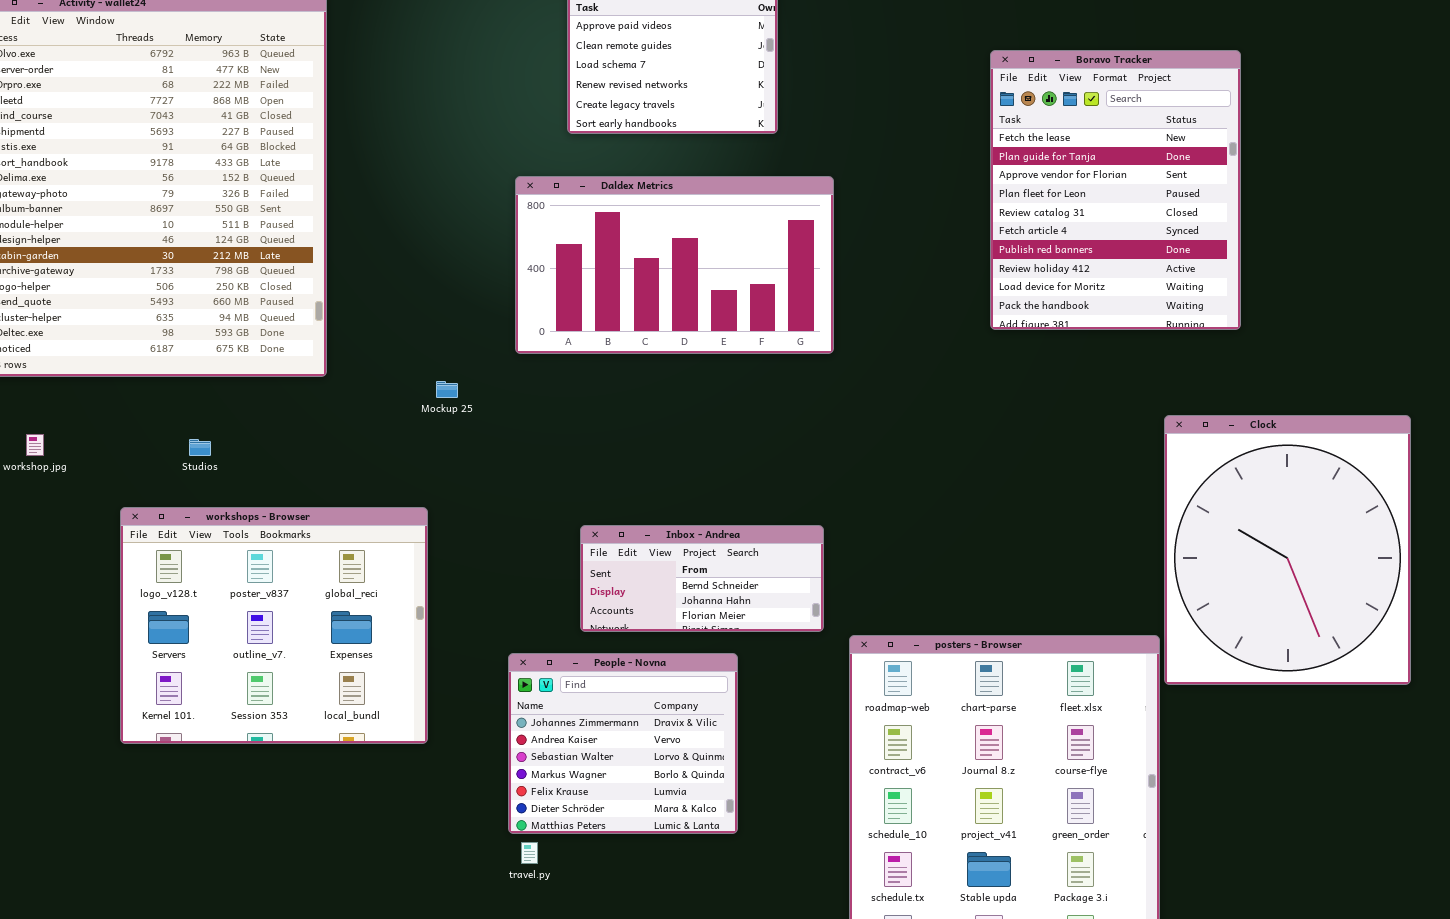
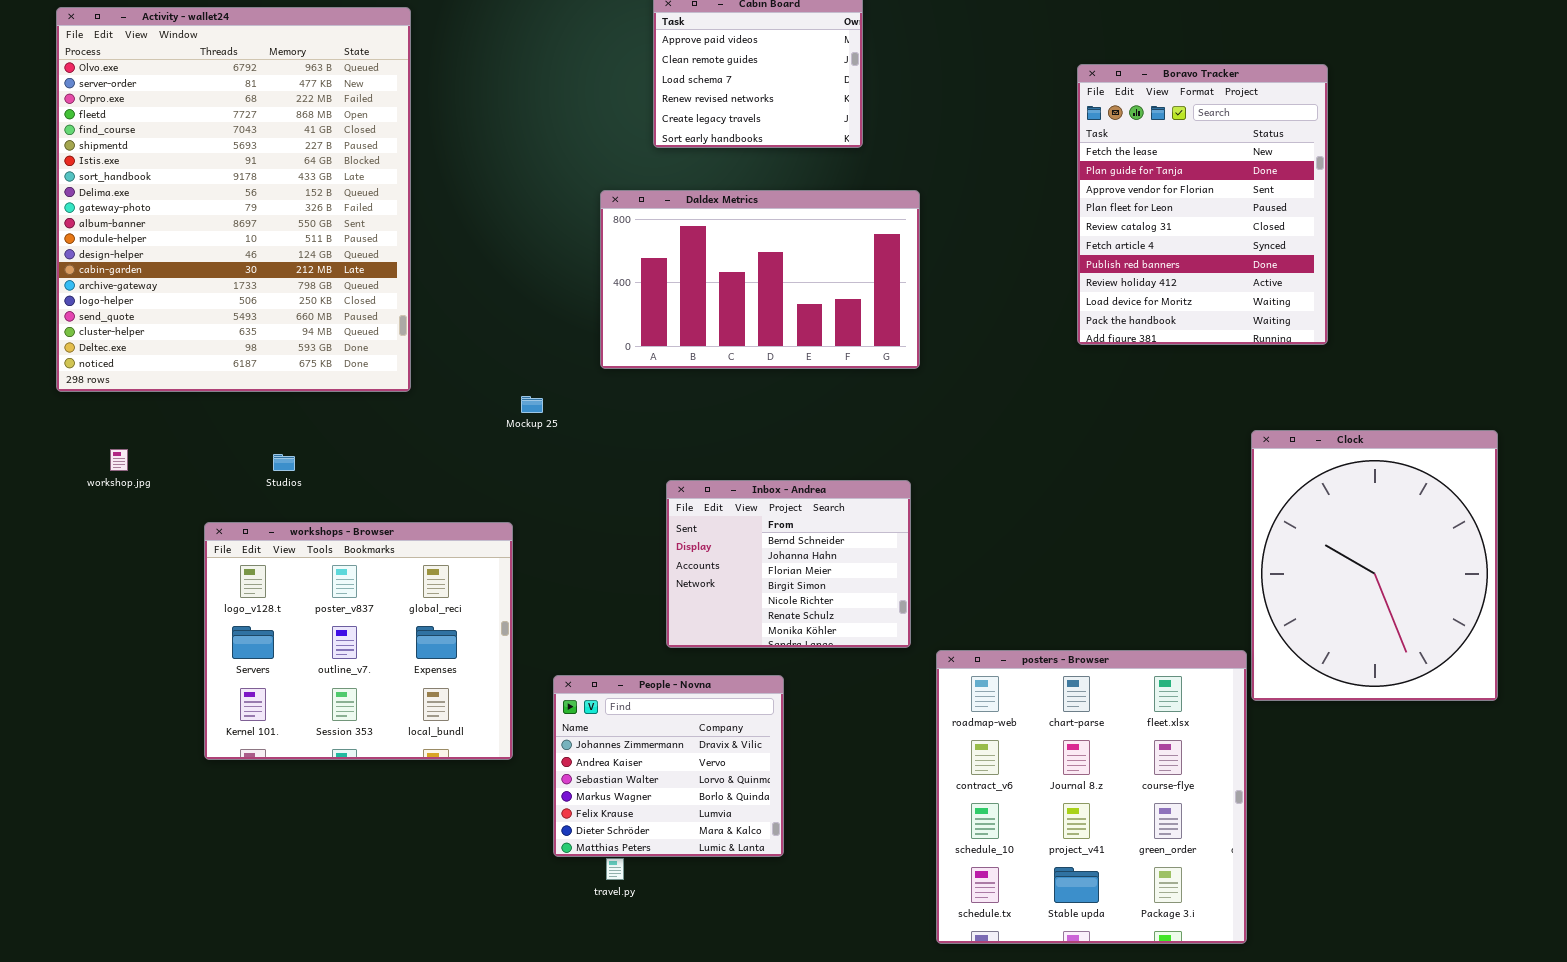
Inbox - Andrea: [580,525,824,632] -> [666,480,911,648], resized
People - Novna: [508,653,738,834] -> [553,675,784,857], moved

